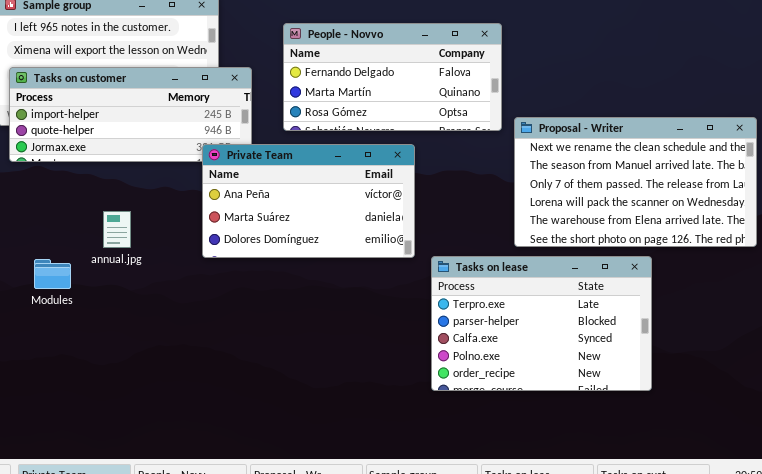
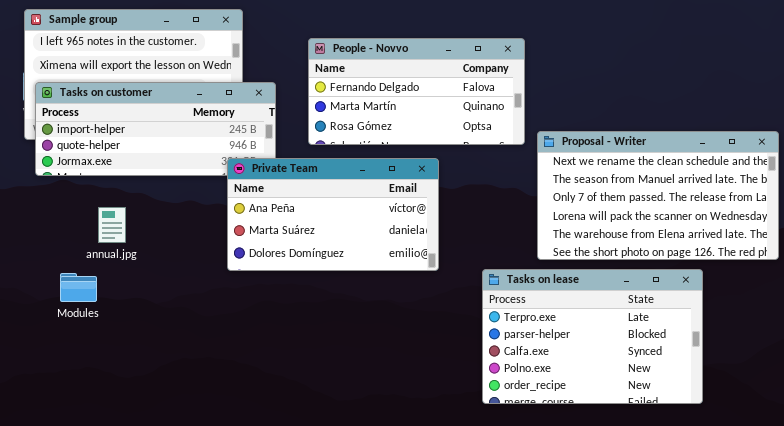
annual.jpg: [103,211,131,248] -> [98,207,126,243], moved
Tasks on lease: [431,256,652,391] -> [482,269,703,404], moved

